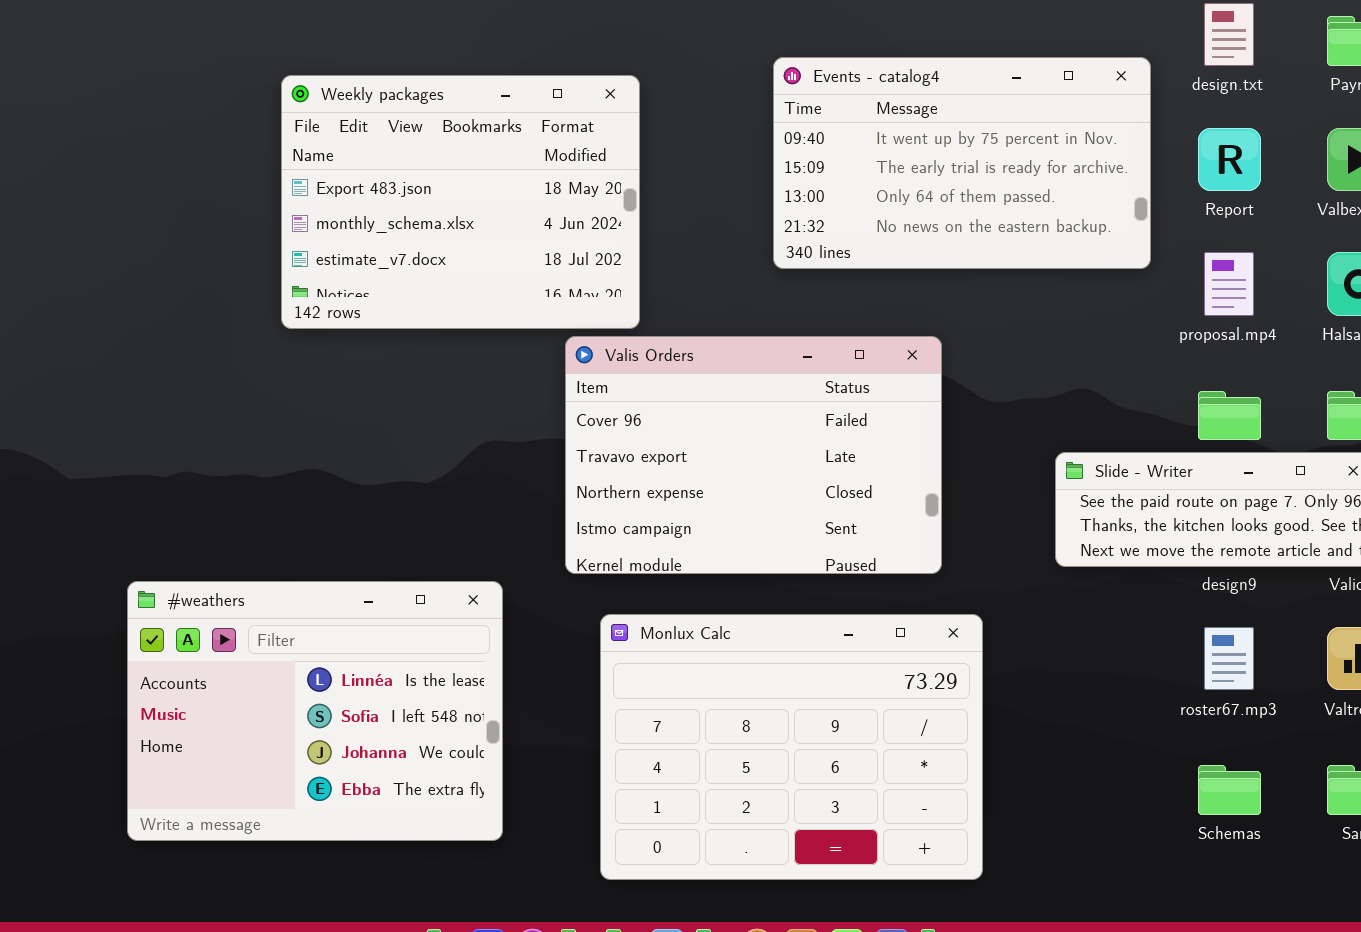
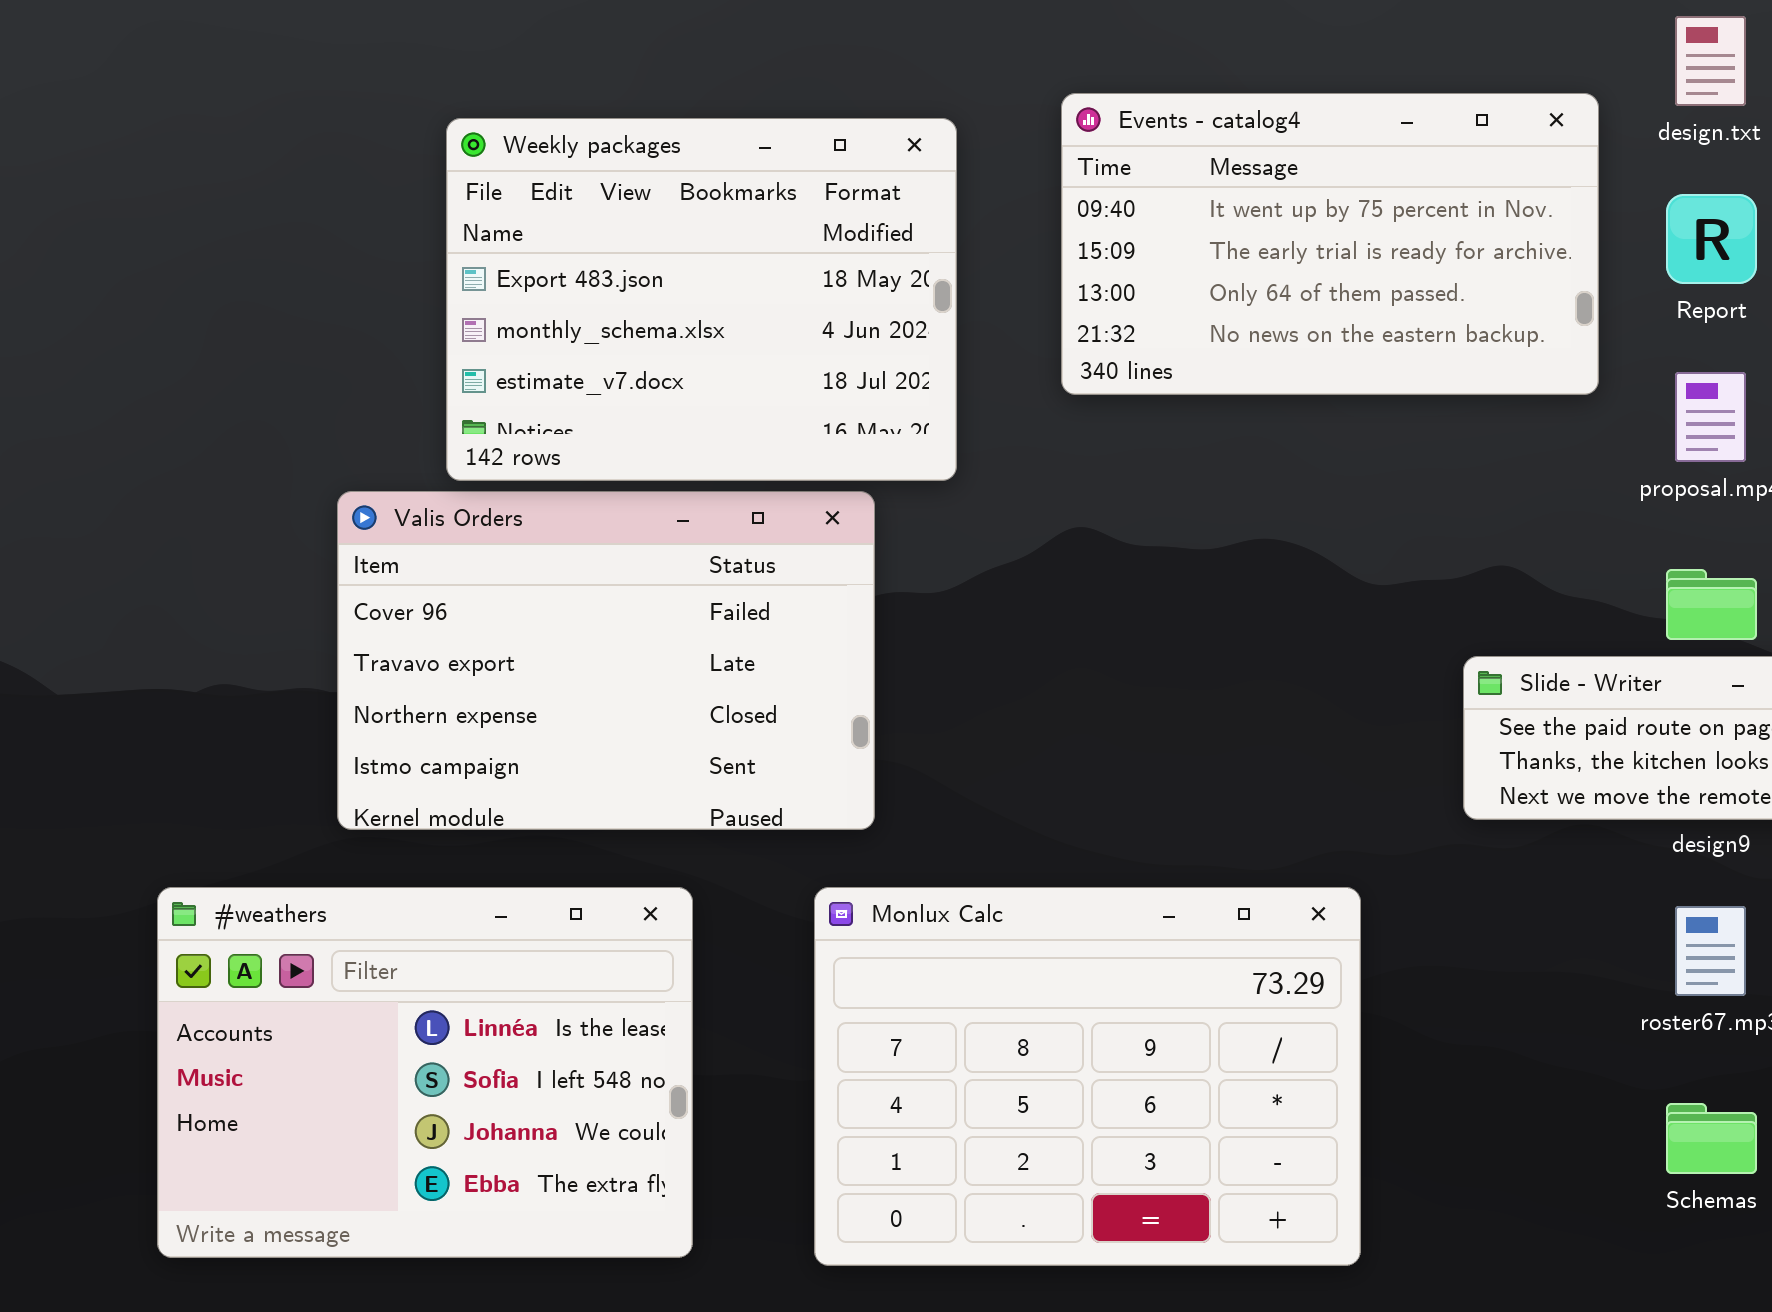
Weekly packages: [281,75,640,329] -> [446,118,957,481], moved
Valis Orders: [565,336,942,574] -> [337,491,875,830], moved
#weathers: [127,581,503,841] -> [157,887,693,1258], moved

